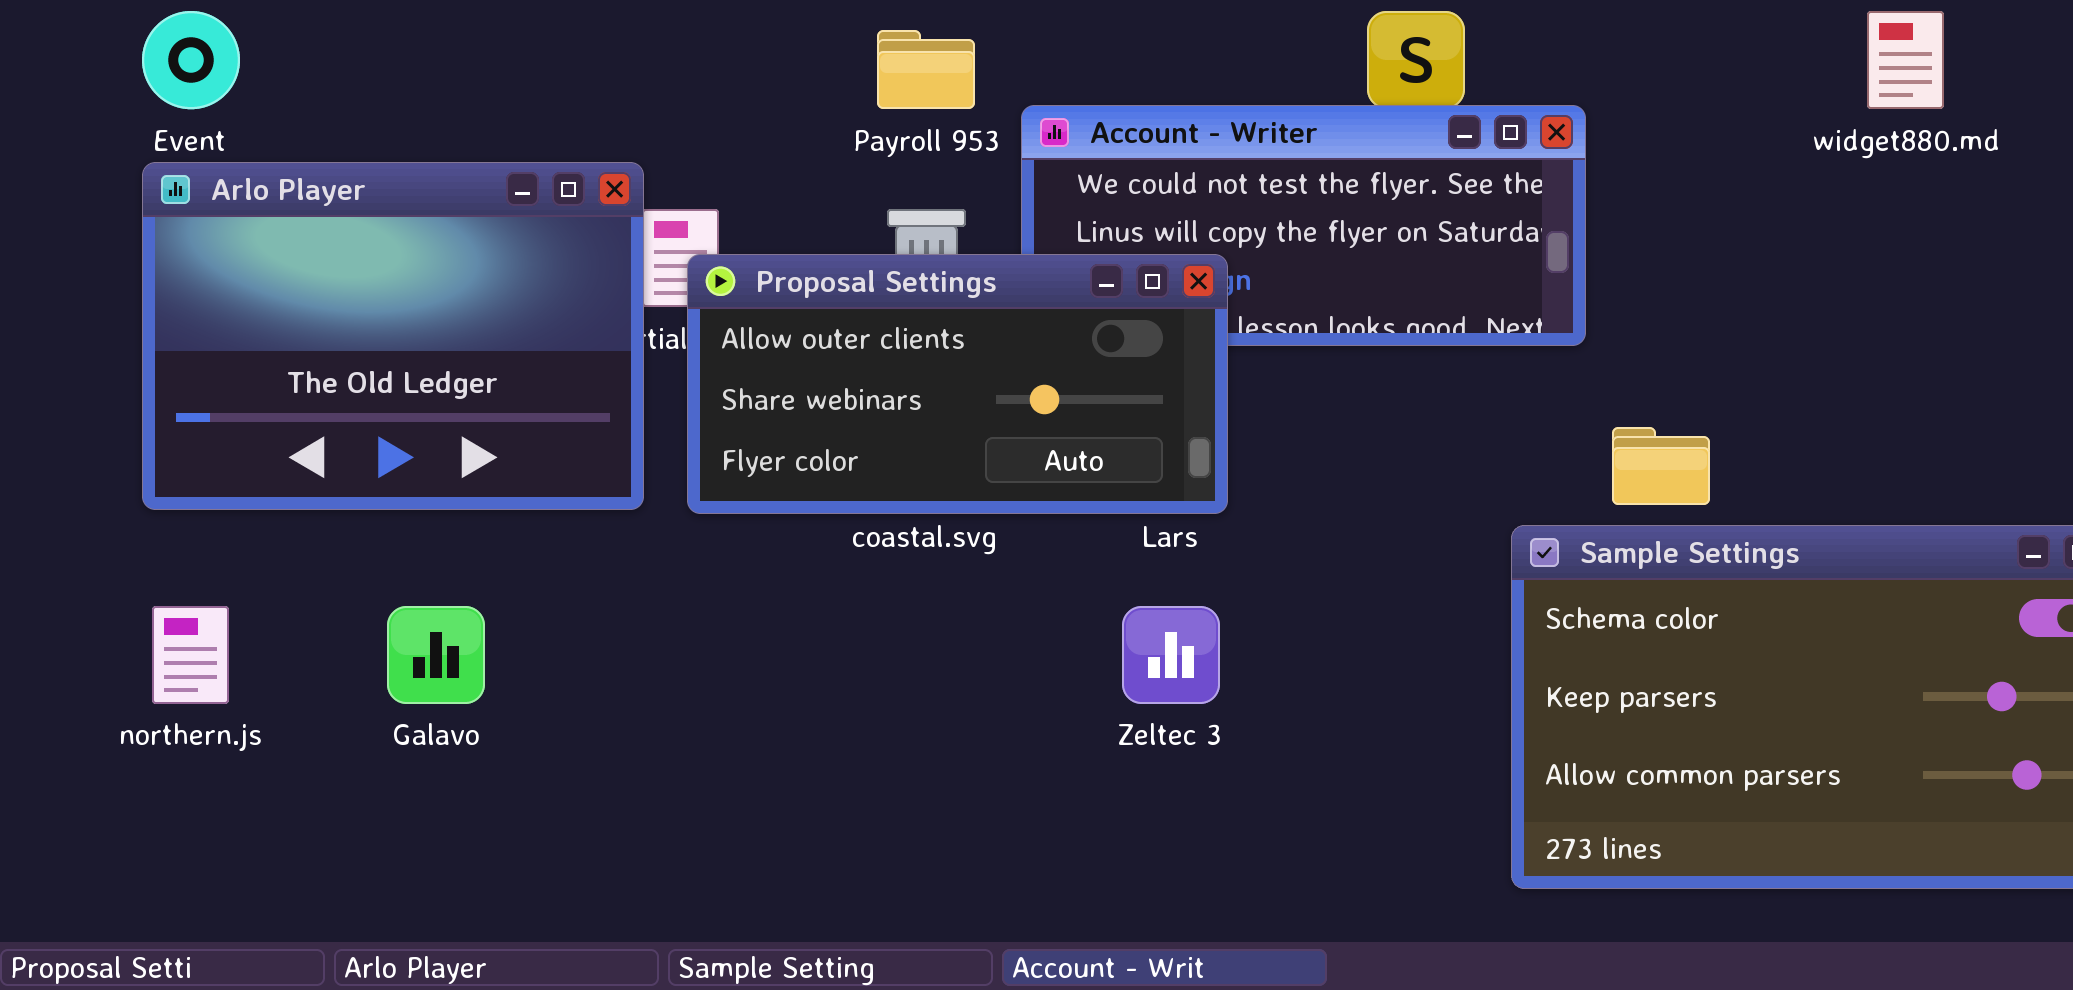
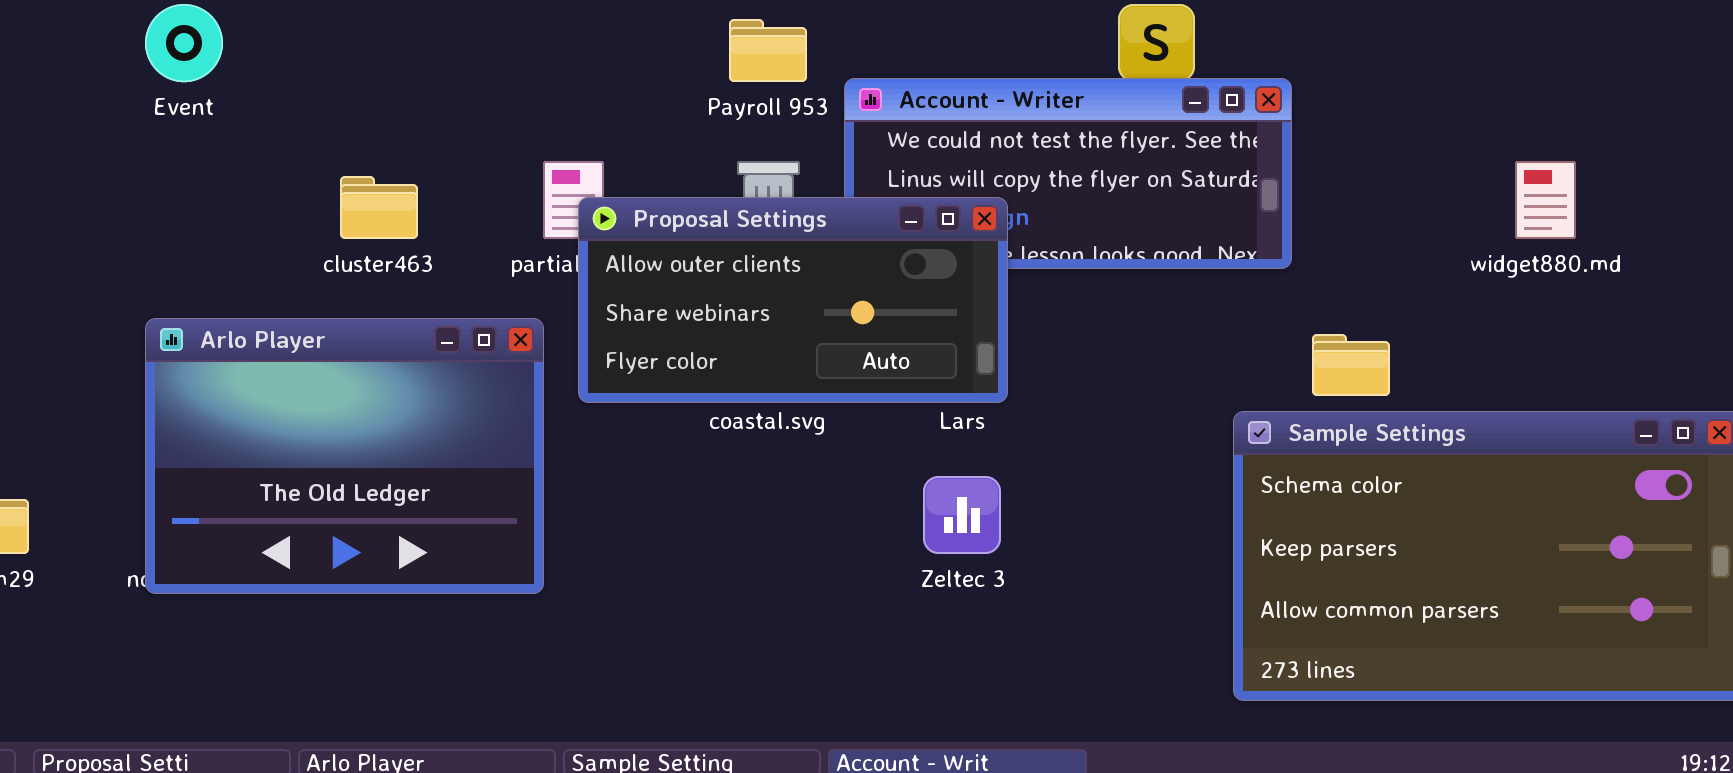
widget880.md: [1867,11,1944,109] -> [1515,161,1576,239], moved
Arlo Player: [142,162,644,510] -> [145,318,544,594], moved

